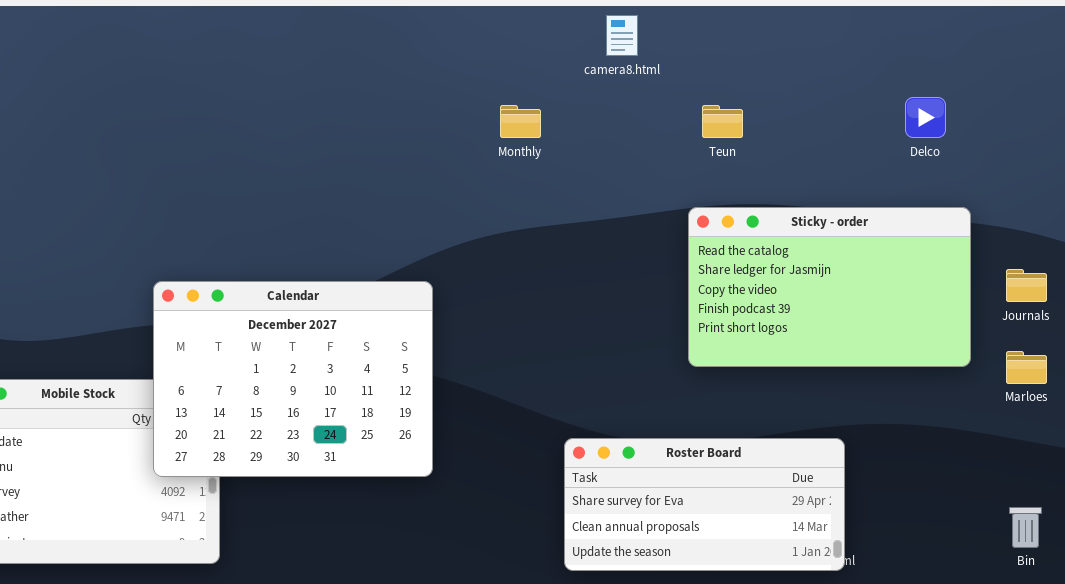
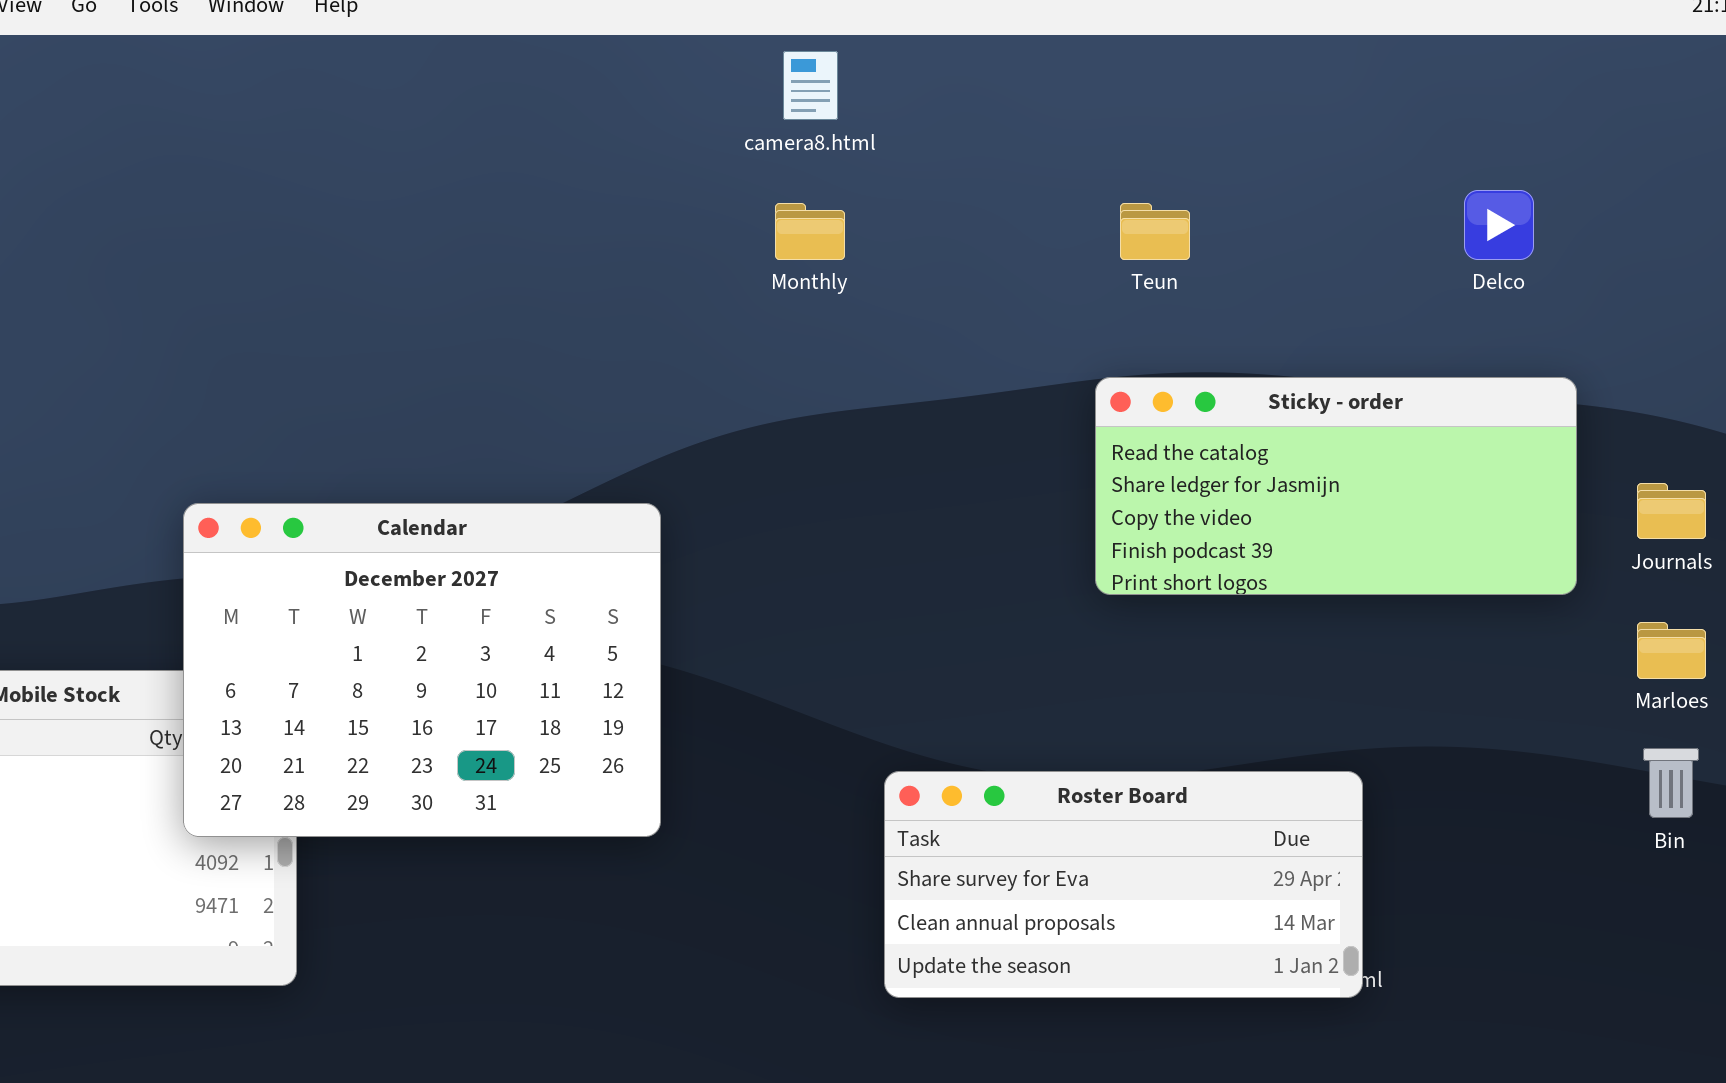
camera8.html: [606,15,638,56] -> [783,51,838,120], moved
Sticky - order: [688,207,971,367] -> [1095,377,1577,595], resized
Bin: [1009,507,1042,548] -> [1643,748,1699,818], moved

